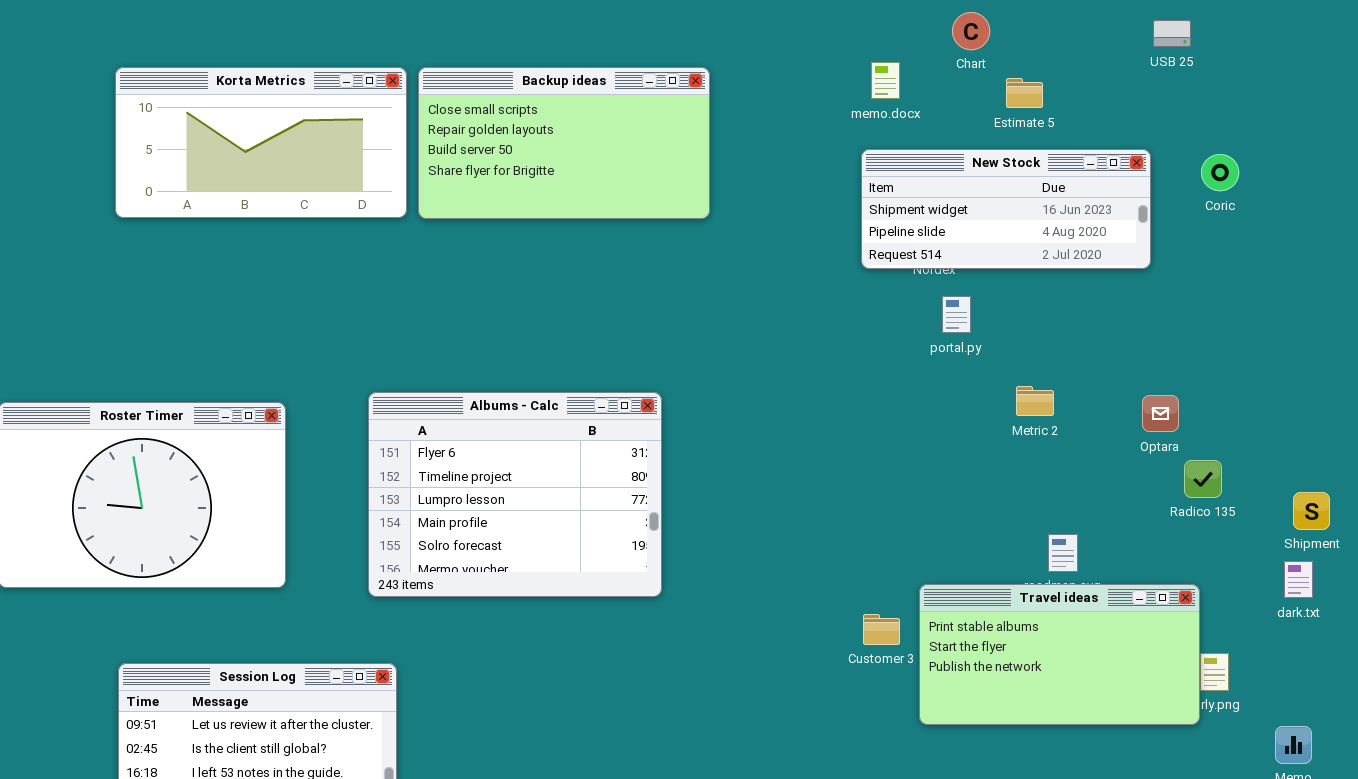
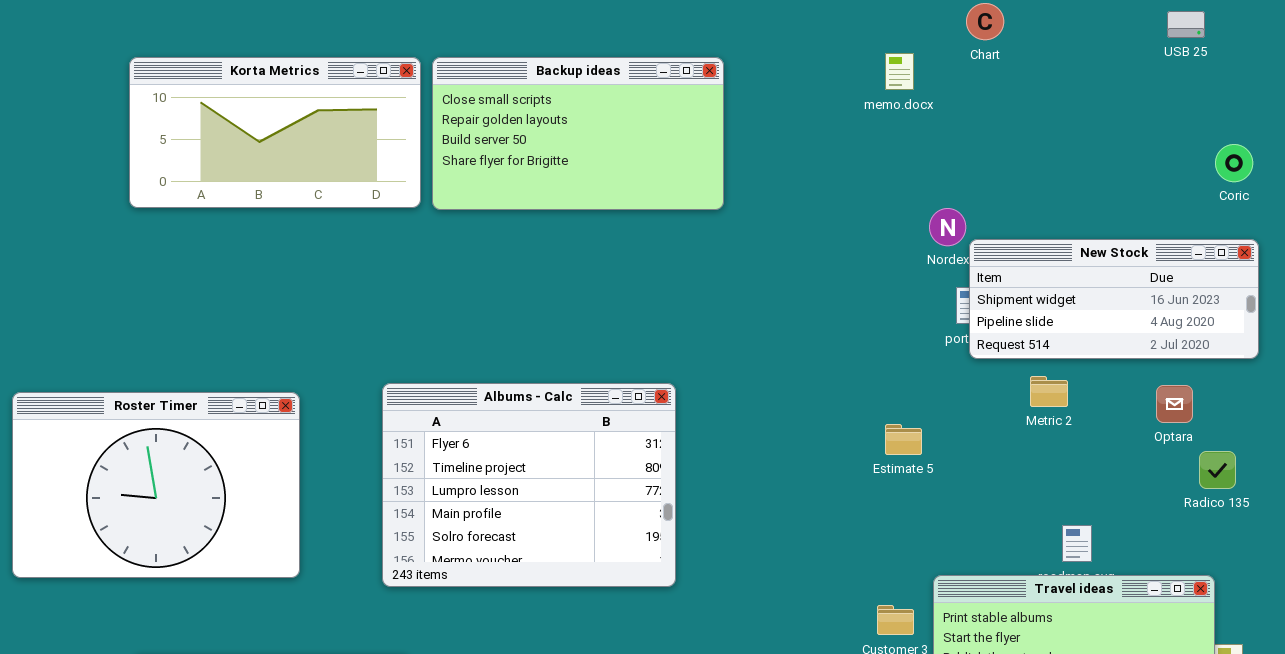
Estimate 5: [1006,78,1043,108] -> [885,424,922,455], moved
New Stock: [861,149,1151,269] -> [969,239,1259,359], moved

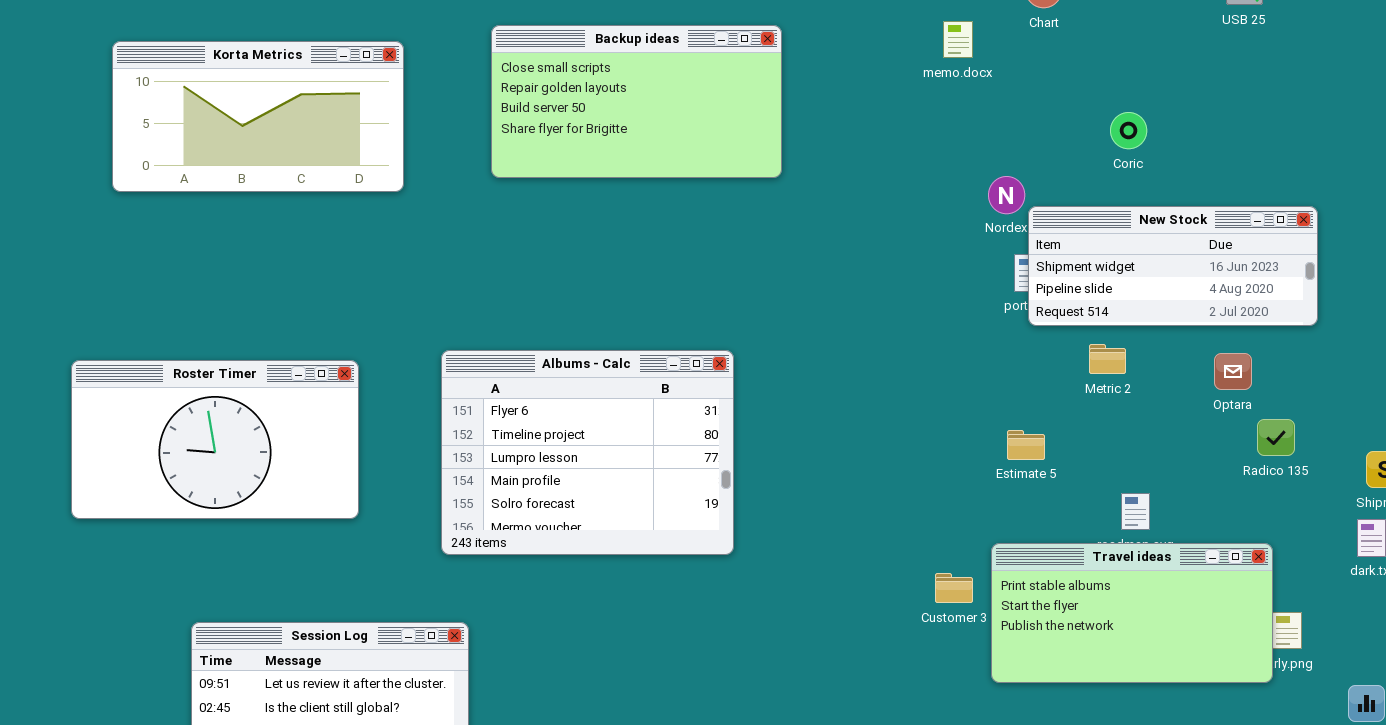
Korta Metrics: [129,57,421,208] -> [112,41,404,192], moved
Coric: [1215,144,1253,182] -> [1110,112,1147,149], moved
Roster Timer: [12,392,300,578] -> [71,360,359,519], resized
Estimate 5: [885,424,922,455] -> [1007,430,1045,460], moved

